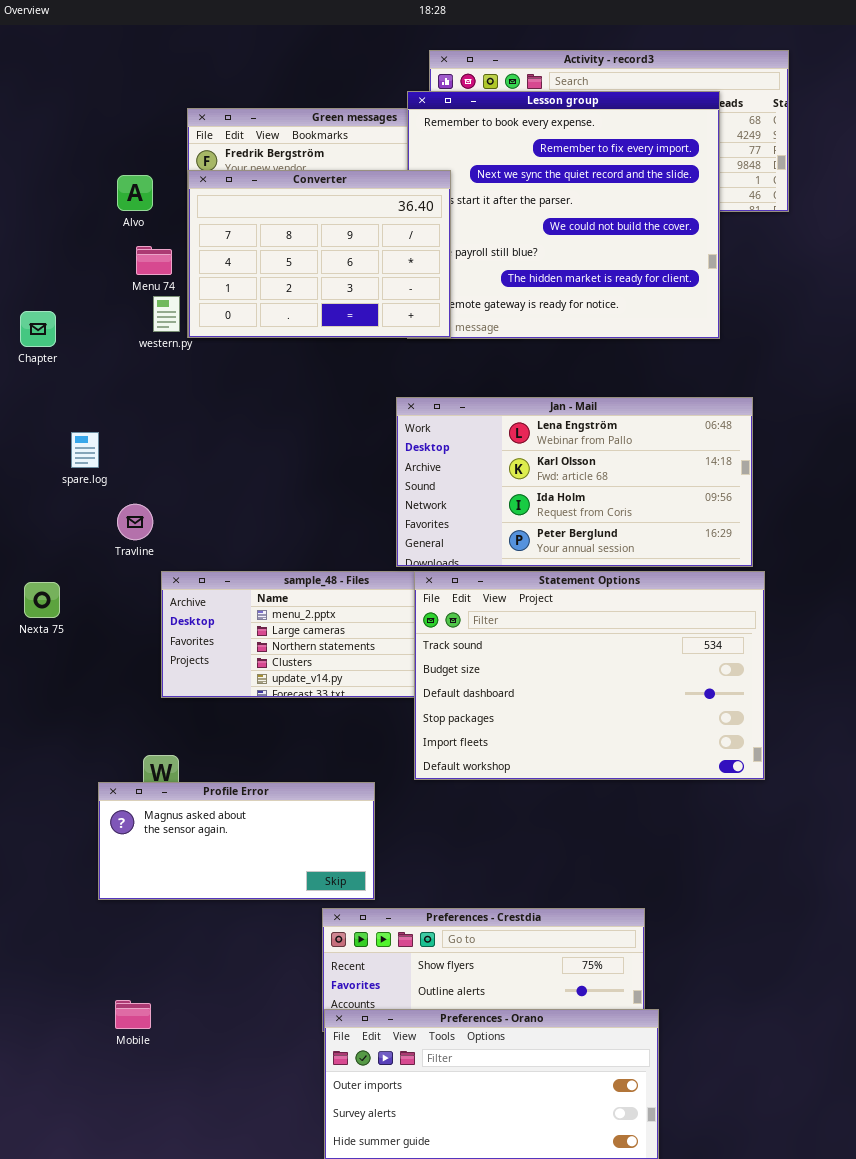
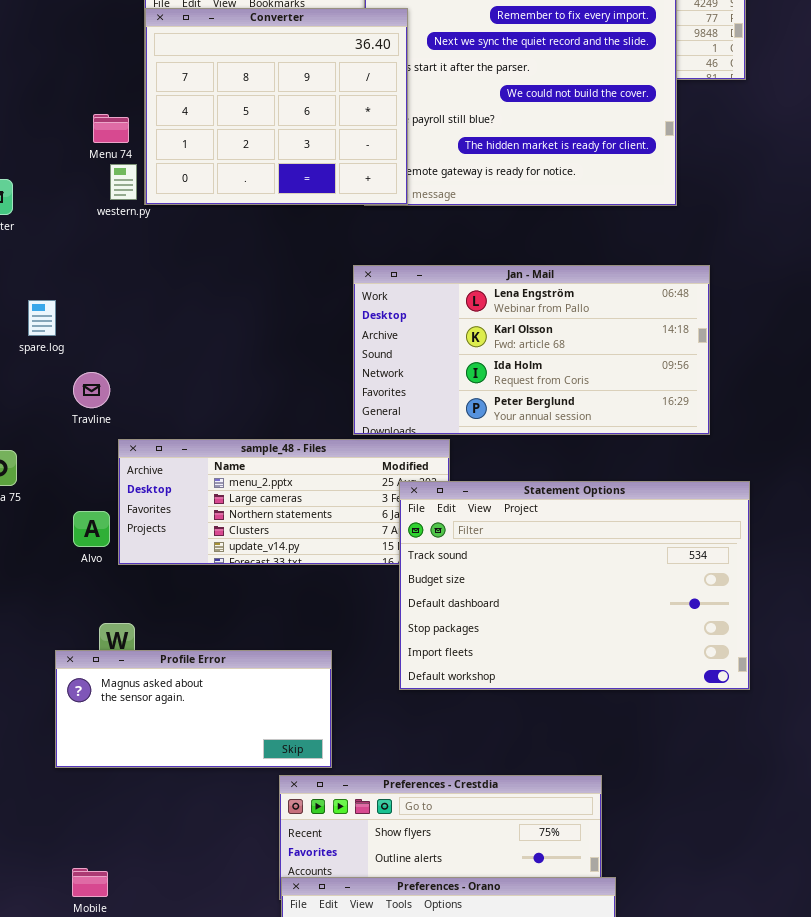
Converter: [188,170,451,338] -> [145,8,408,205], resized
Alvo: [117,175,153,211] -> [73,511,110,547], moved
Statement Options: [414,571,765,780] -> [399,481,750,690], moved

